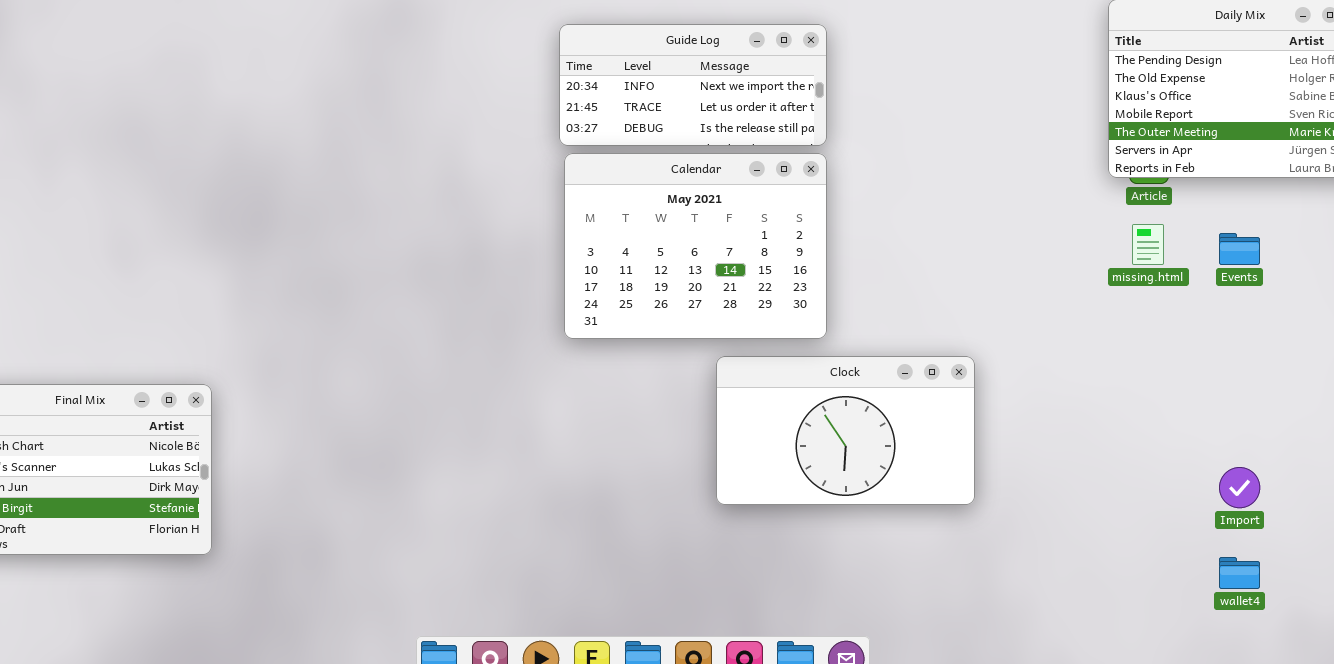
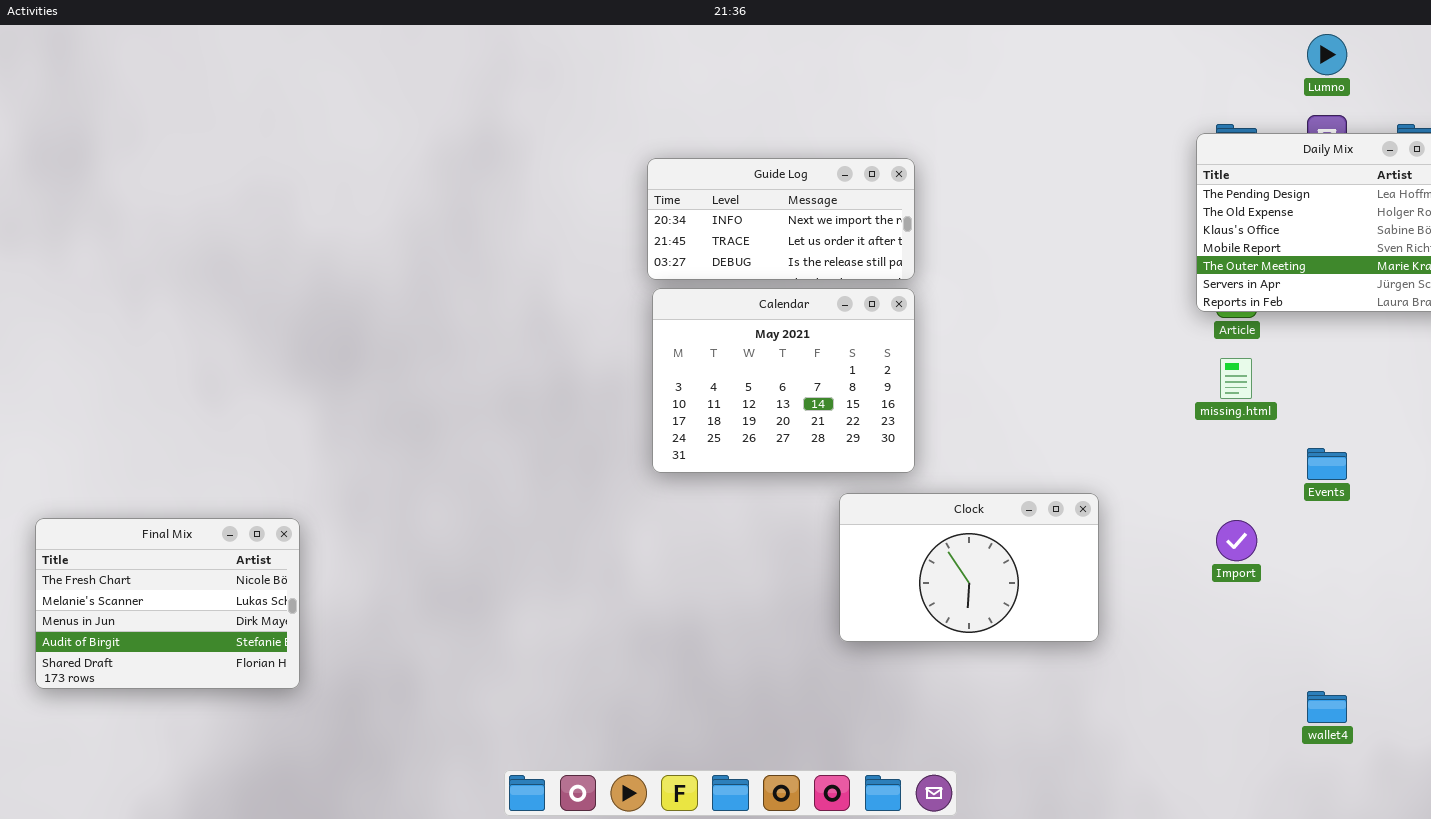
Events: [1219,233,1260,265] -> [1307,448,1347,480], moved
Clock: [716,356,975,505] -> [839,493,1099,642], moved
Import: [1219,467,1260,508] -> [1216,520,1257,561], moved

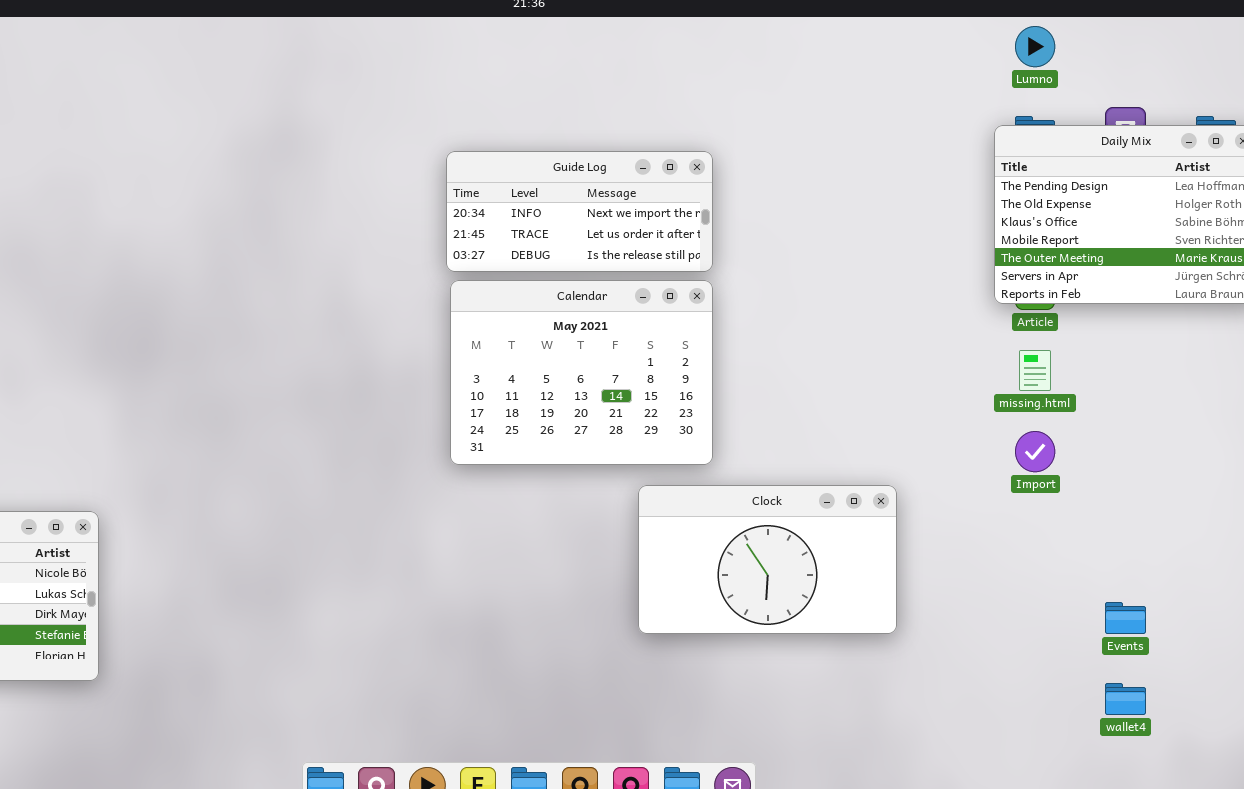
Lumno: [1307,34,1347,75] -> [1015,26,1055,67], moved
Events: [1307,448,1347,480] -> [1105,602,1146,634], moved
Import: [1216,520,1257,561] -> [1015,431,1055,472], moved

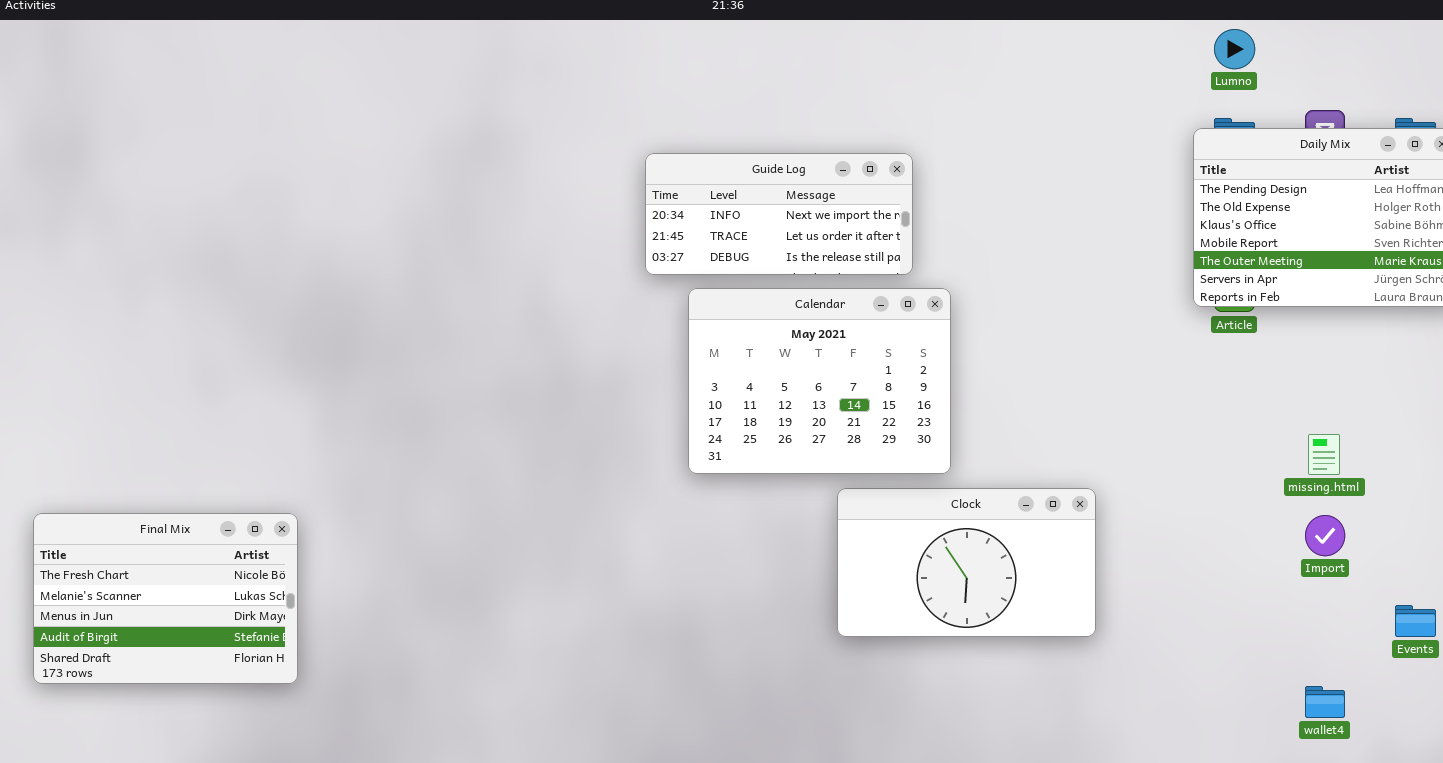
Calendar: [450,280,713,465] -> [688,288,951,474], moved
missing.html: [1019,350,1051,391] -> [1308,434,1340,475], moved
Import: [1015,431,1055,472] -> [1305,515,1345,556], moved
Events: [1105,602,1146,634] -> [1395,605,1436,637], moved

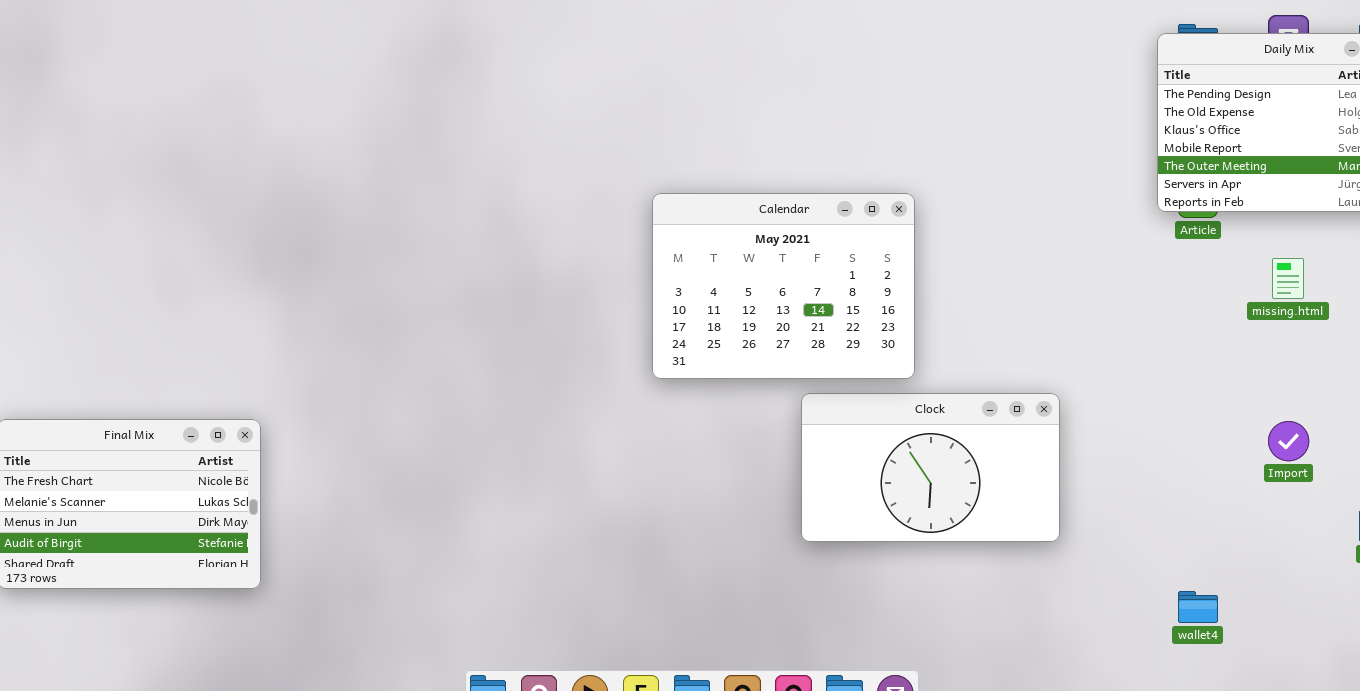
Guide Log: [645,153,913,275] -> none, closed
missing.html: [1308,434,1340,475] -> [1272,258,1304,299], moved
wallet4: [1305,686,1345,718] -> [1178,591,1218,623], moved

